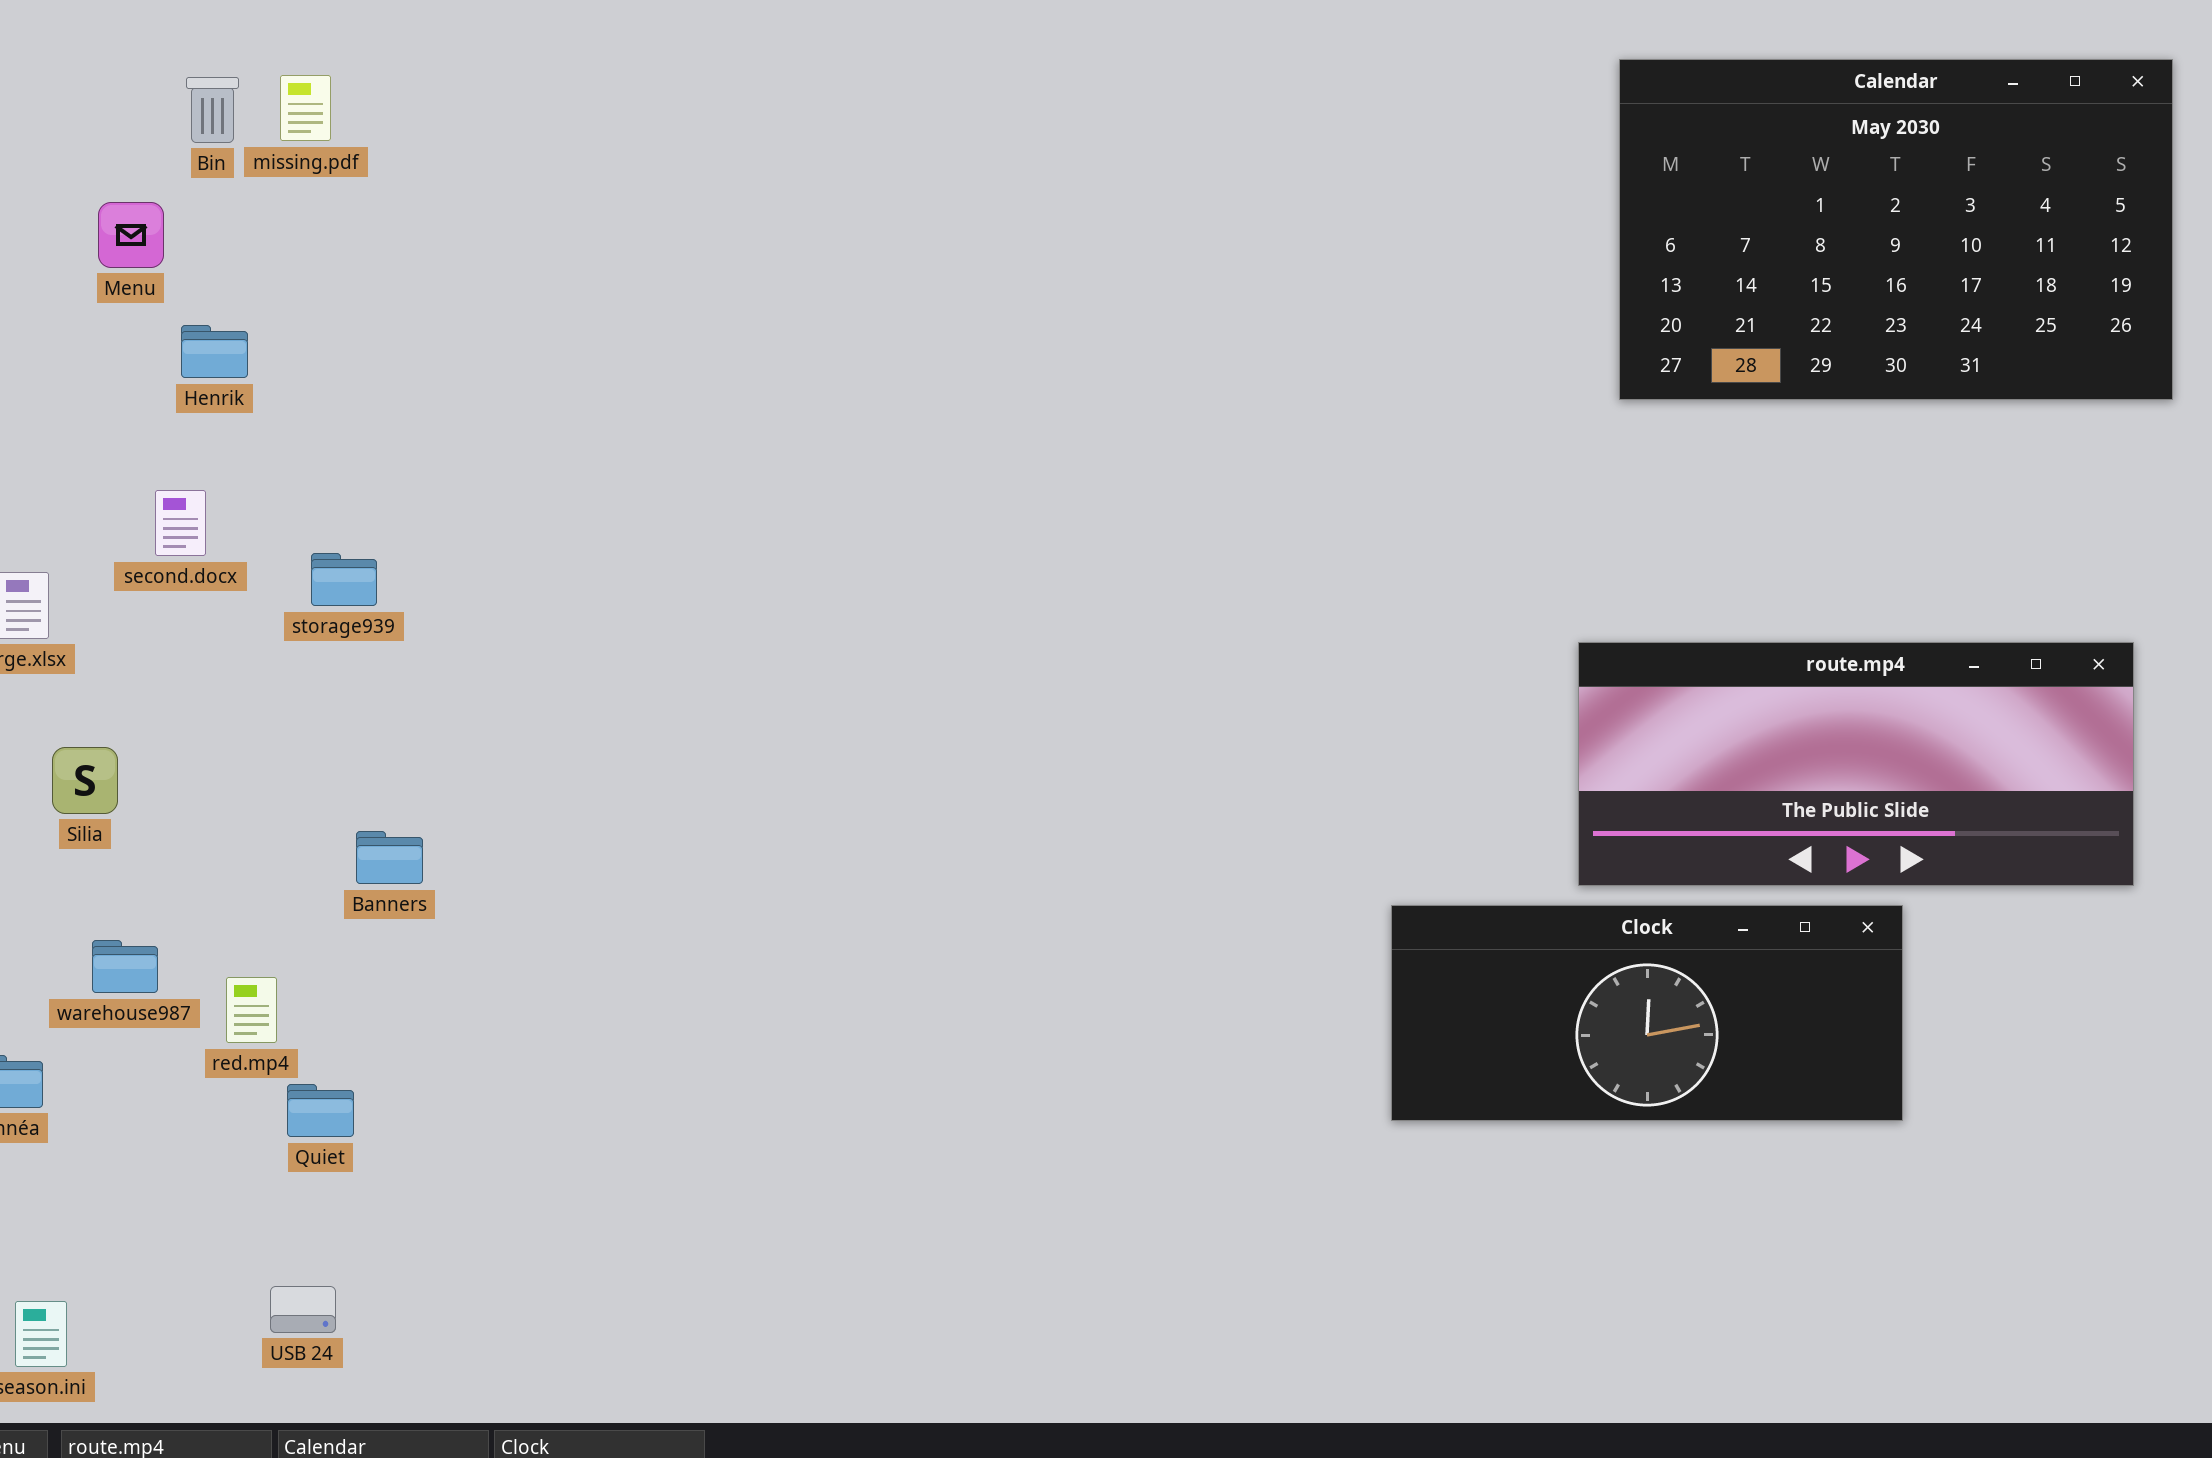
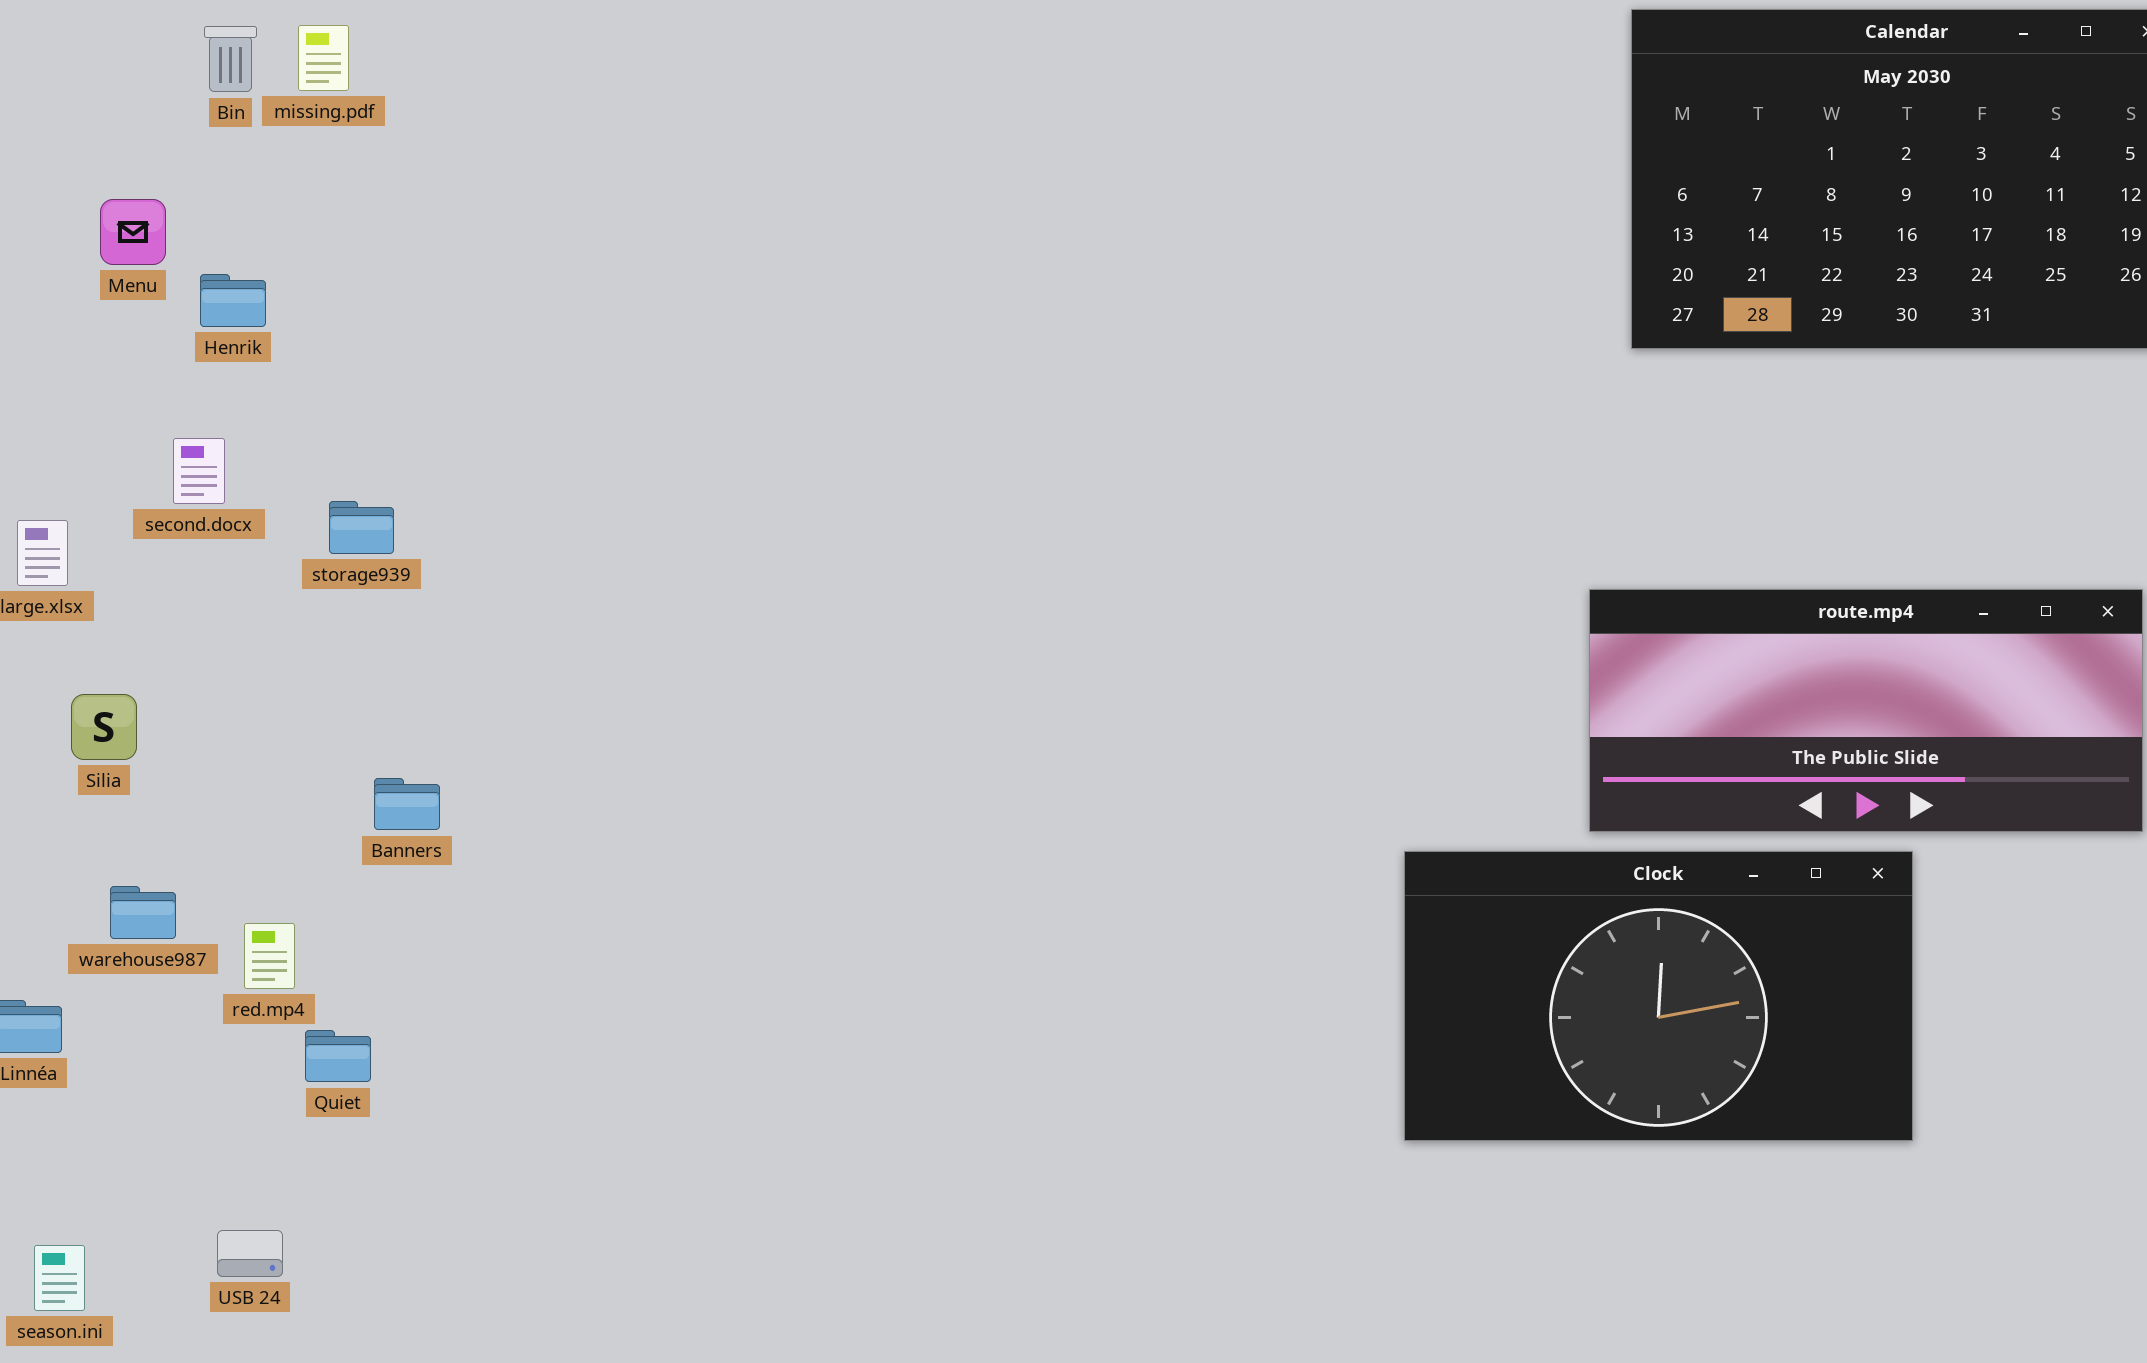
Menu: [98,202,164,268] -> [100,199,166,265], moved
Clock: [1391,905,1903,1121] -> [1404,851,1913,1141], resized
USB 24: [270,1286,336,1333] -> [217,1230,283,1277], moved

